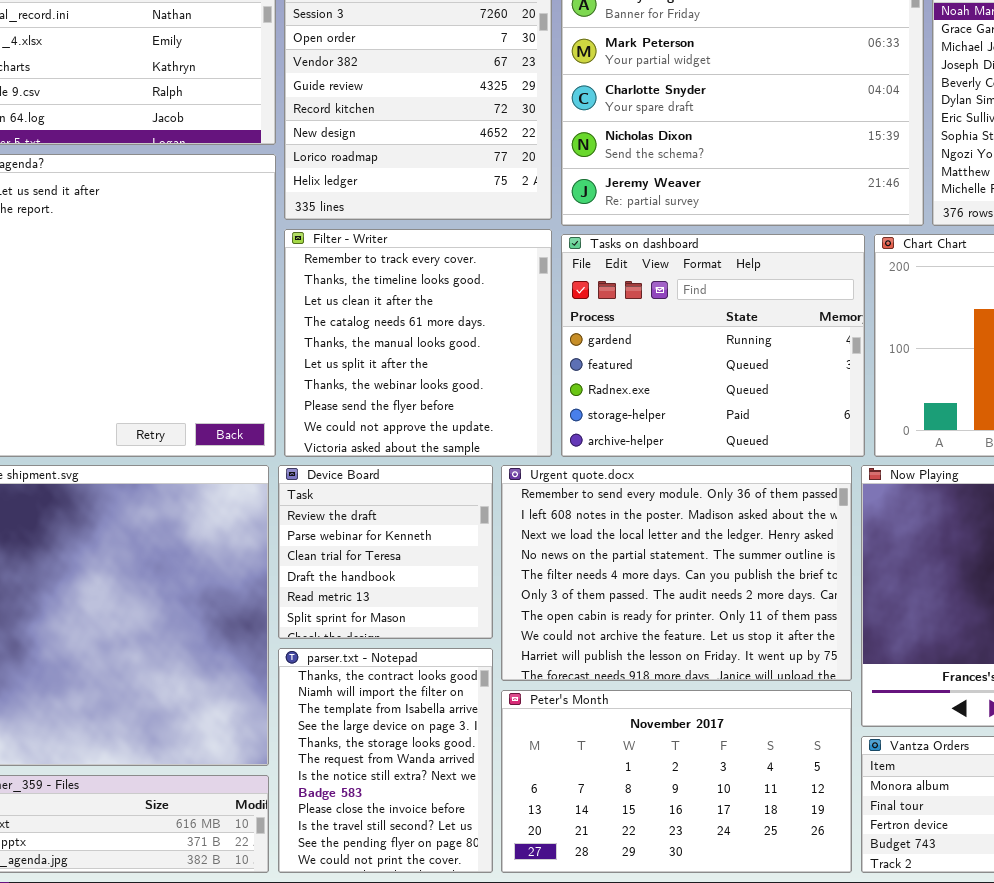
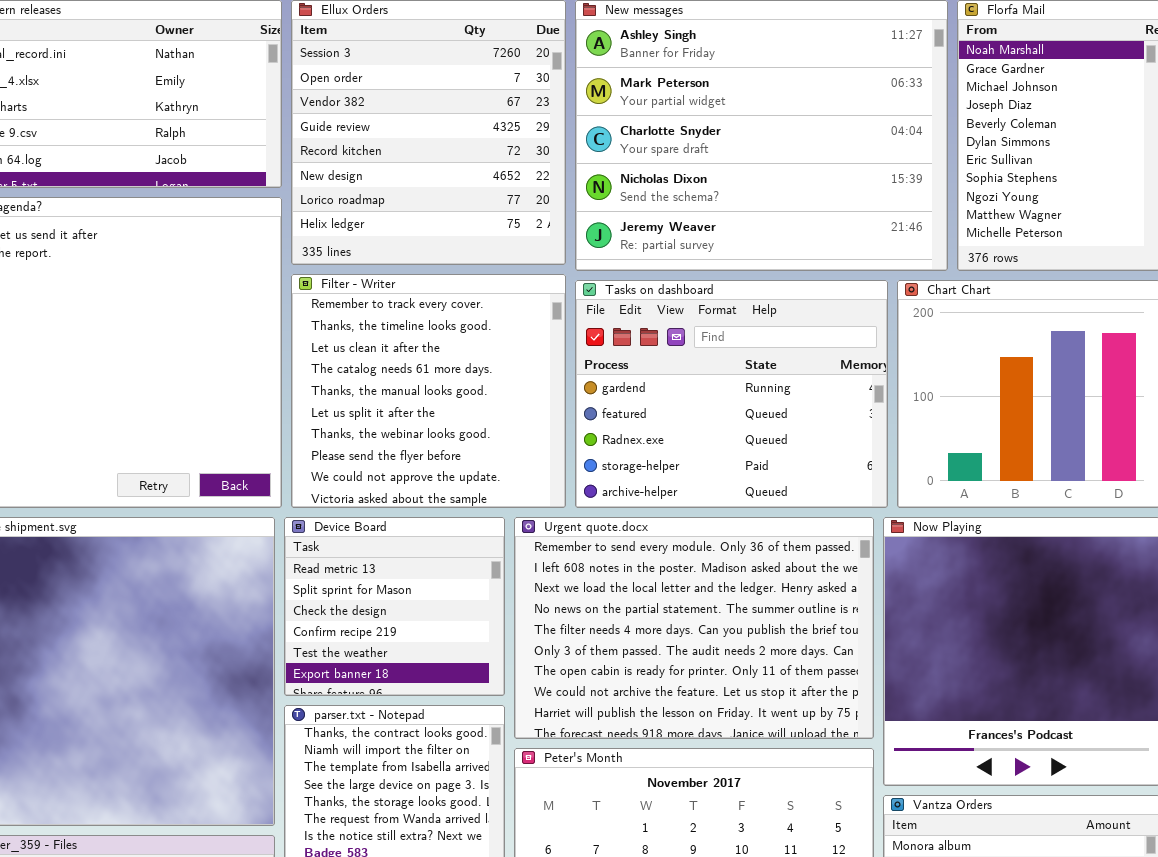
Device Board: [278,465,493,639] -> [284,517,505,696], scrolled down 4 rows

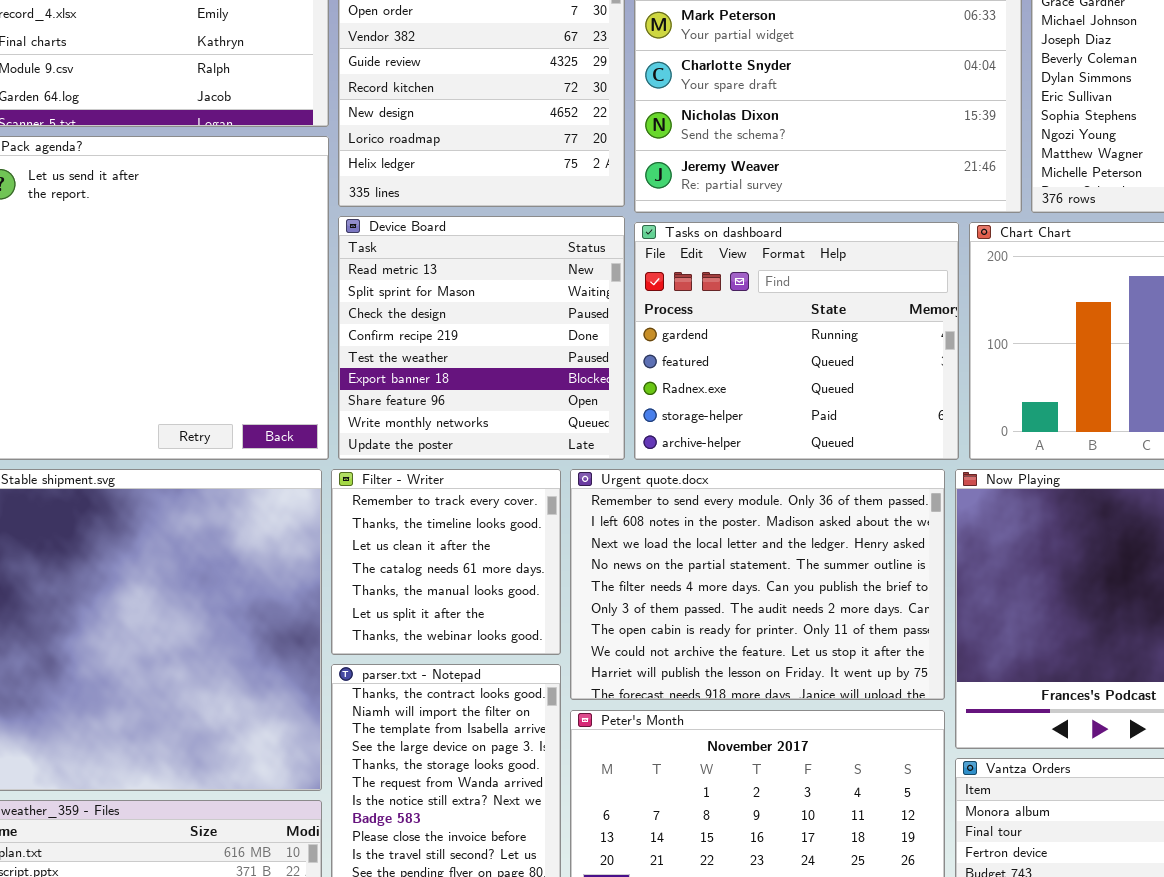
Filter - Writer: [291,274,566,508] -> [331,469,561,655], moved, resized
Device Board: [284,517,505,696] -> [338,216,625,460], moved, resized

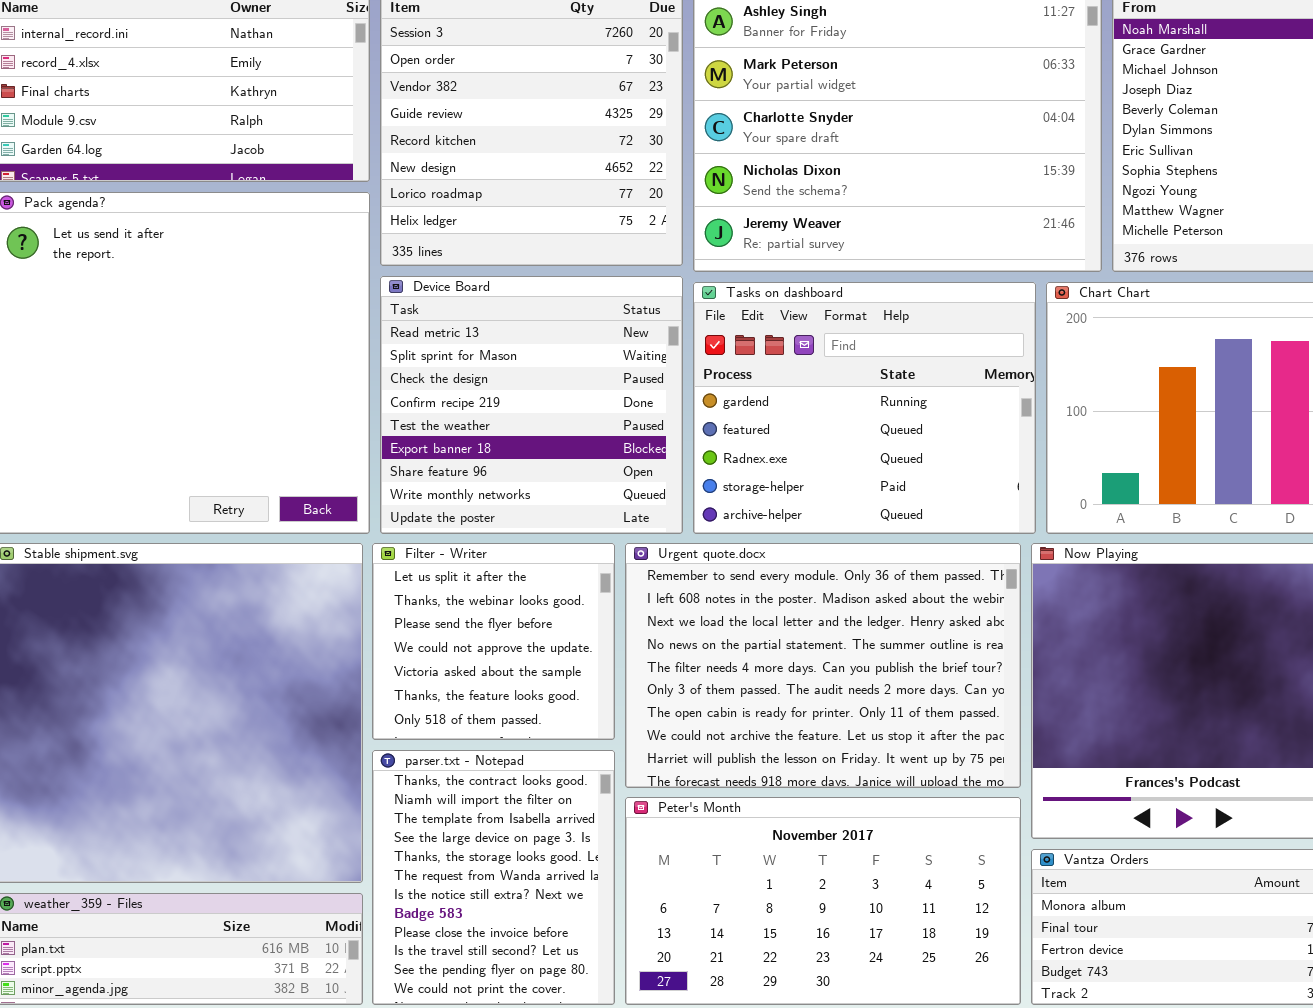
Filter - Writer: [331,469,561,655] -> [372,543,615,740], scrolled down 5 rows

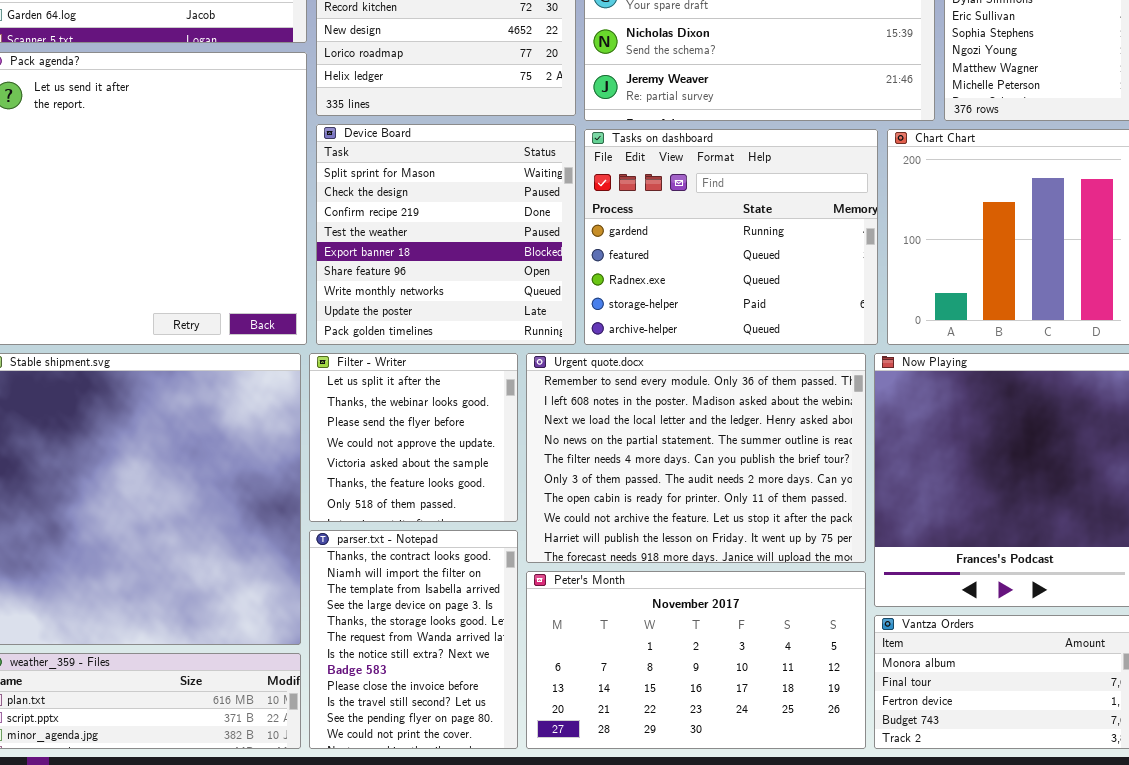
Device Board: [380,276,683,534] -> [316,124,576,345], scrolled down 1 row

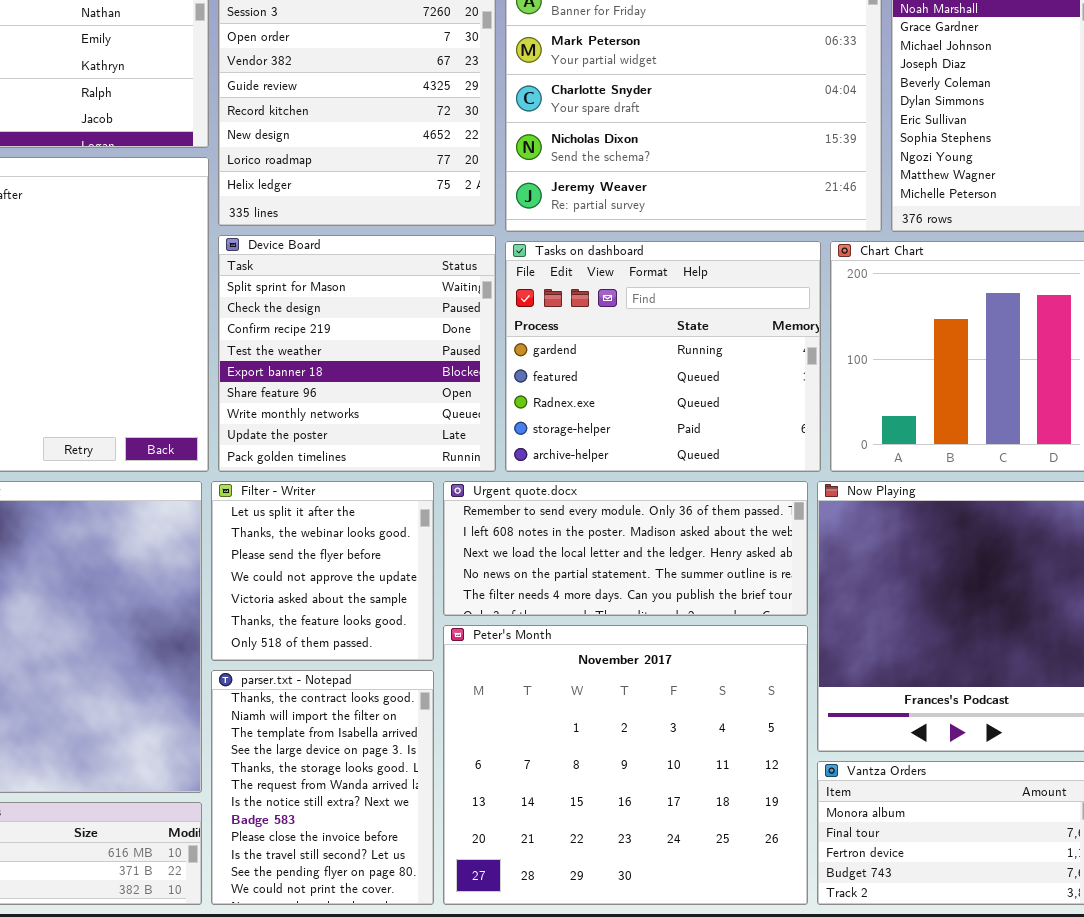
Urgent quote.docx: [526,353,866,563] -> [443,481,808,616], resized
Peter's Month: [526,571,866,749] -> [443,625,808,905], resized

